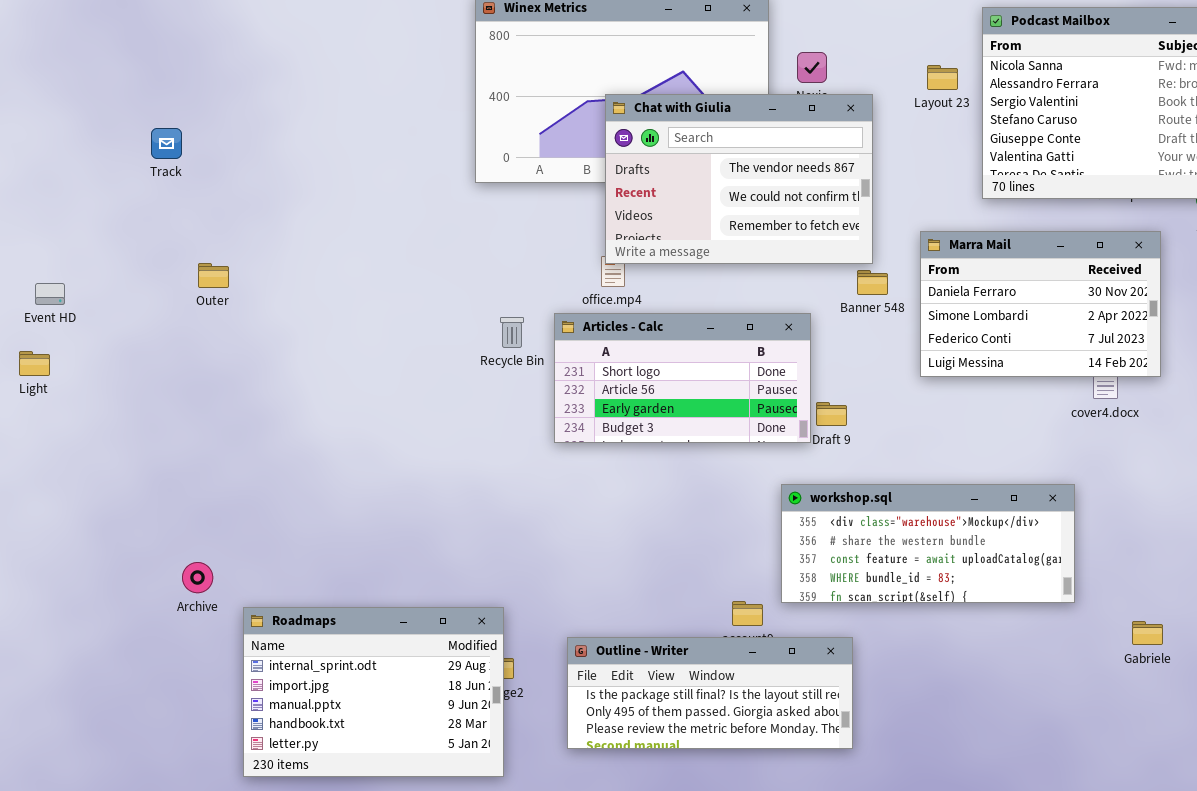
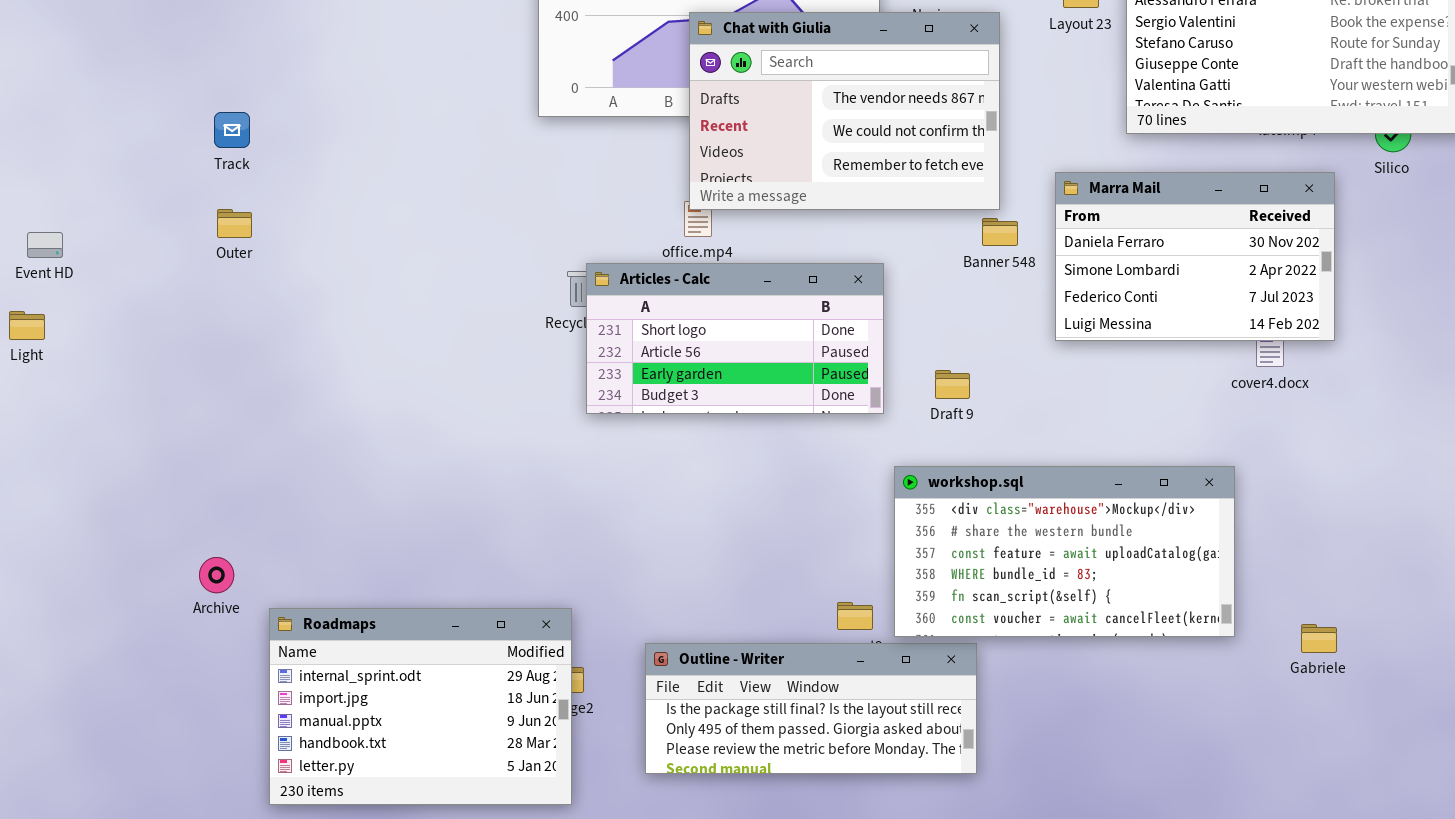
Track: [151,128,182,159] -> [214,112,250,148], moved
Articles - Calc: [554,313,811,443] -> [586,263,884,414], moved
workshop.sql: [781,484,1075,603] -> [894,466,1235,637], resized

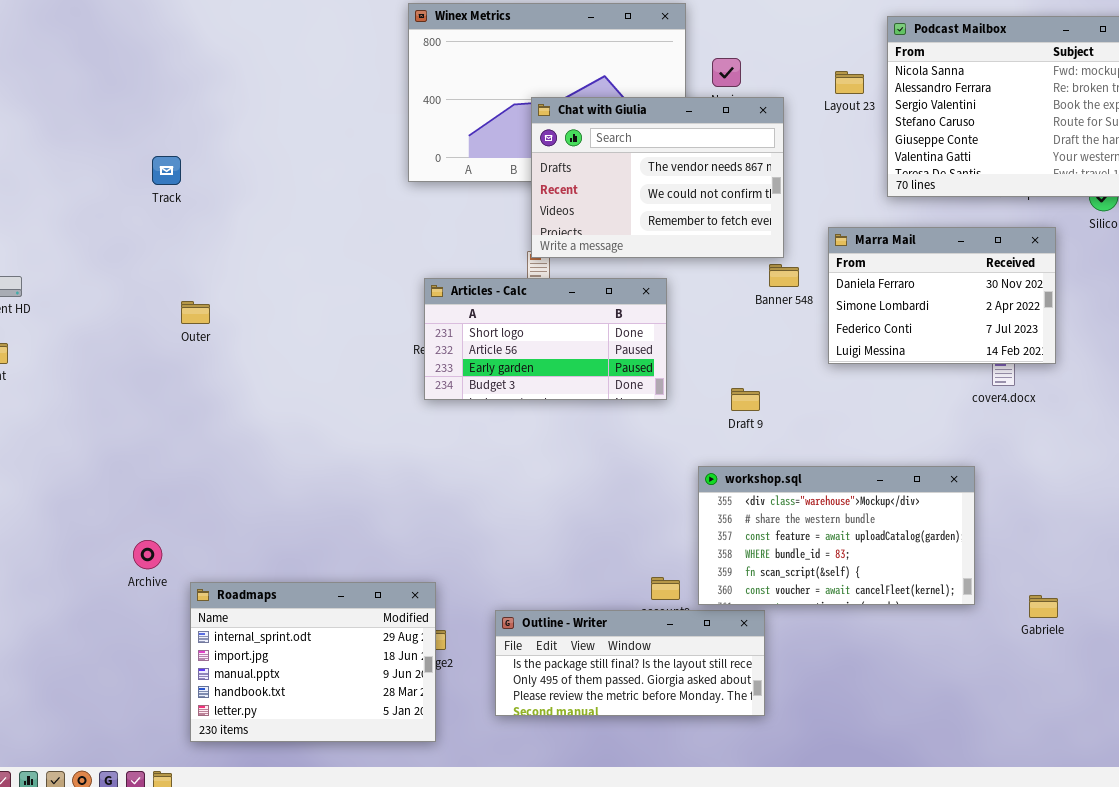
Track: [214,112,250,148] -> [152,156,181,185], moved
Outer: [217,209,252,238] -> [181,301,210,324], moved
Articles - Calc: [586,263,884,414] -> [424,278,667,400], moved

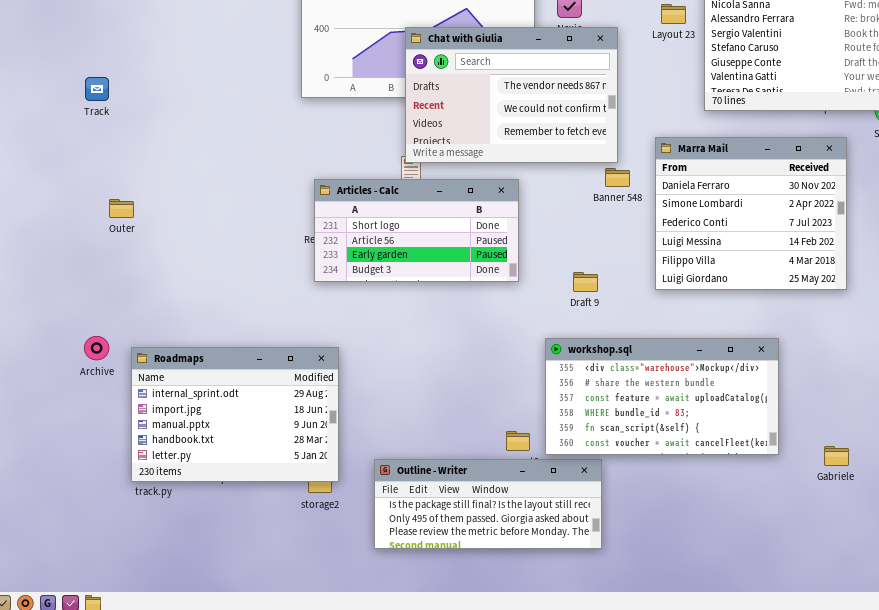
Marra Mail: [828,227,1056,364] -> [655,137,847,290], resized
Archive: [133,540,162,569] -> [84,336,109,360], moved
Roadmaps: [190,582,436,742] -> [131,347,339,482], moved

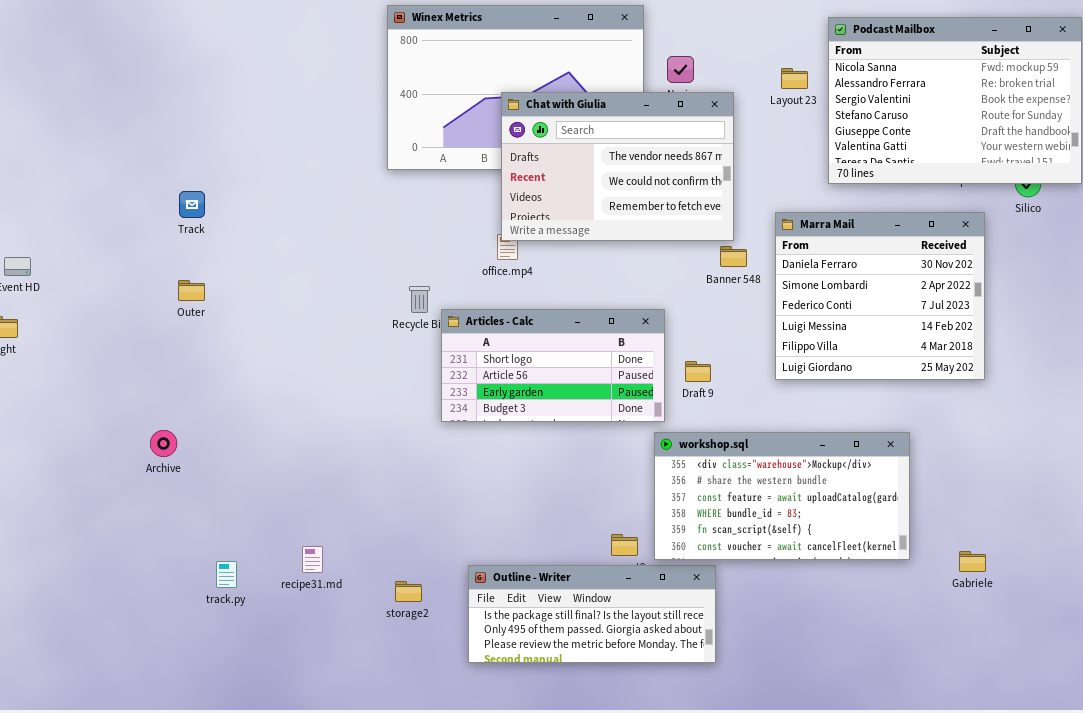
Track: [85,77,109,101] -> [179,191,205,218], moved
Articles - Calc: [314,179,519,282] -> [441,309,665,422], moved
Roadmaps: [131,347,339,482] -> none, closed

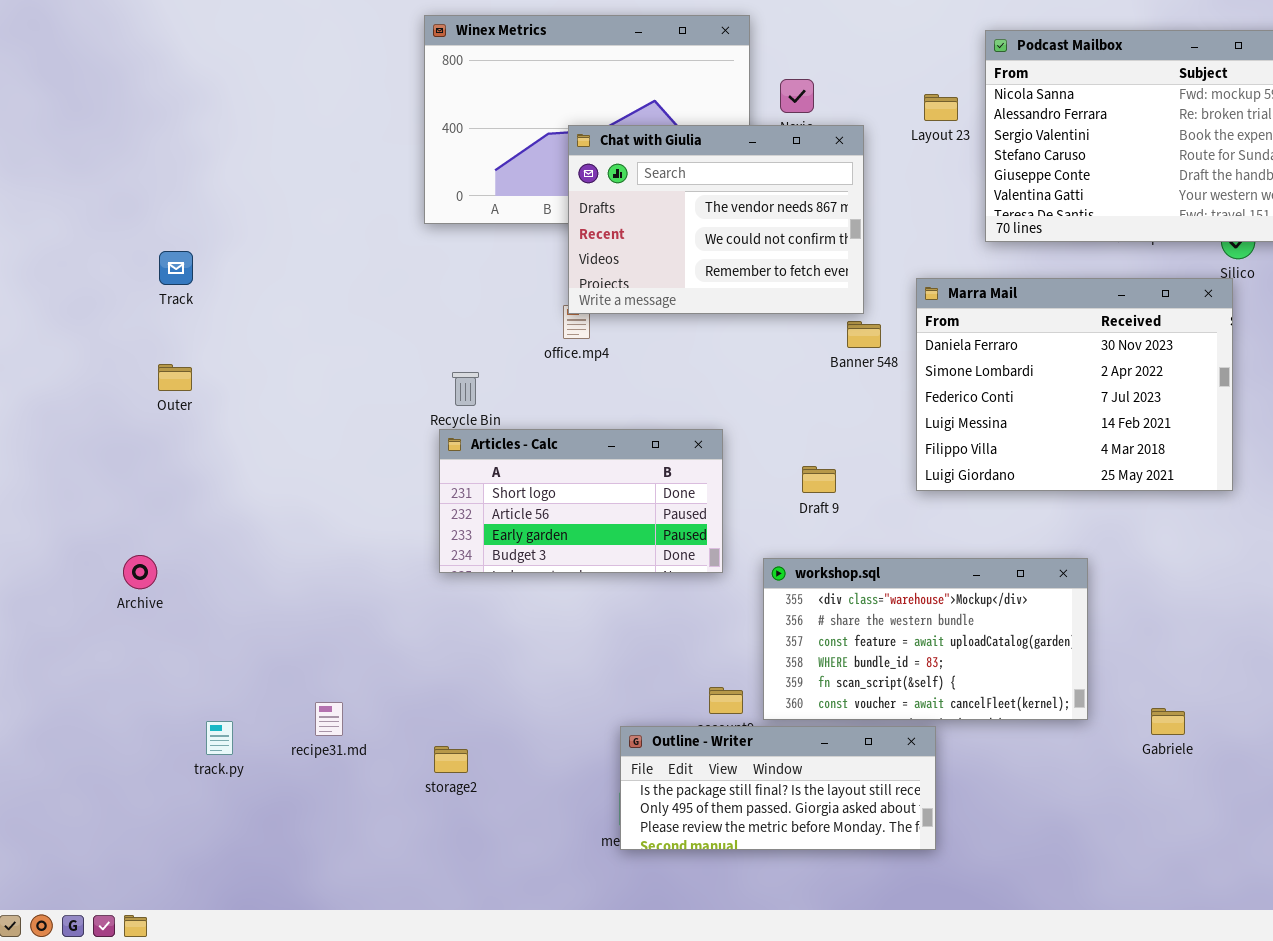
Marra Mail: [775,212,985,380] -> [916,278,1233,491], resized
Articles - Calc: [441,309,665,422] -> [439,429,723,573], moved
Outline - Writer: [468,565,716,663] -> [620,726,936,850], moved

